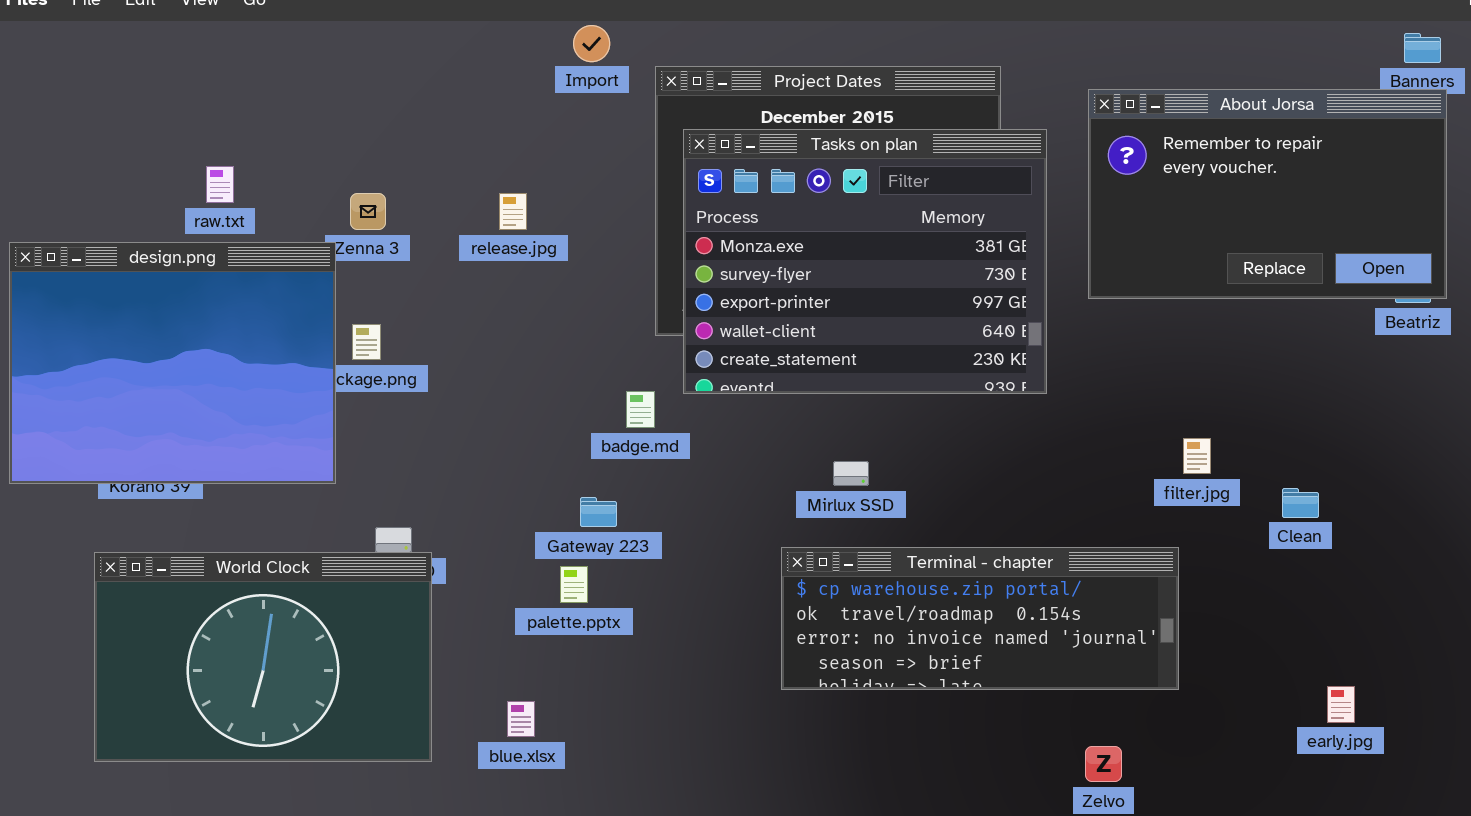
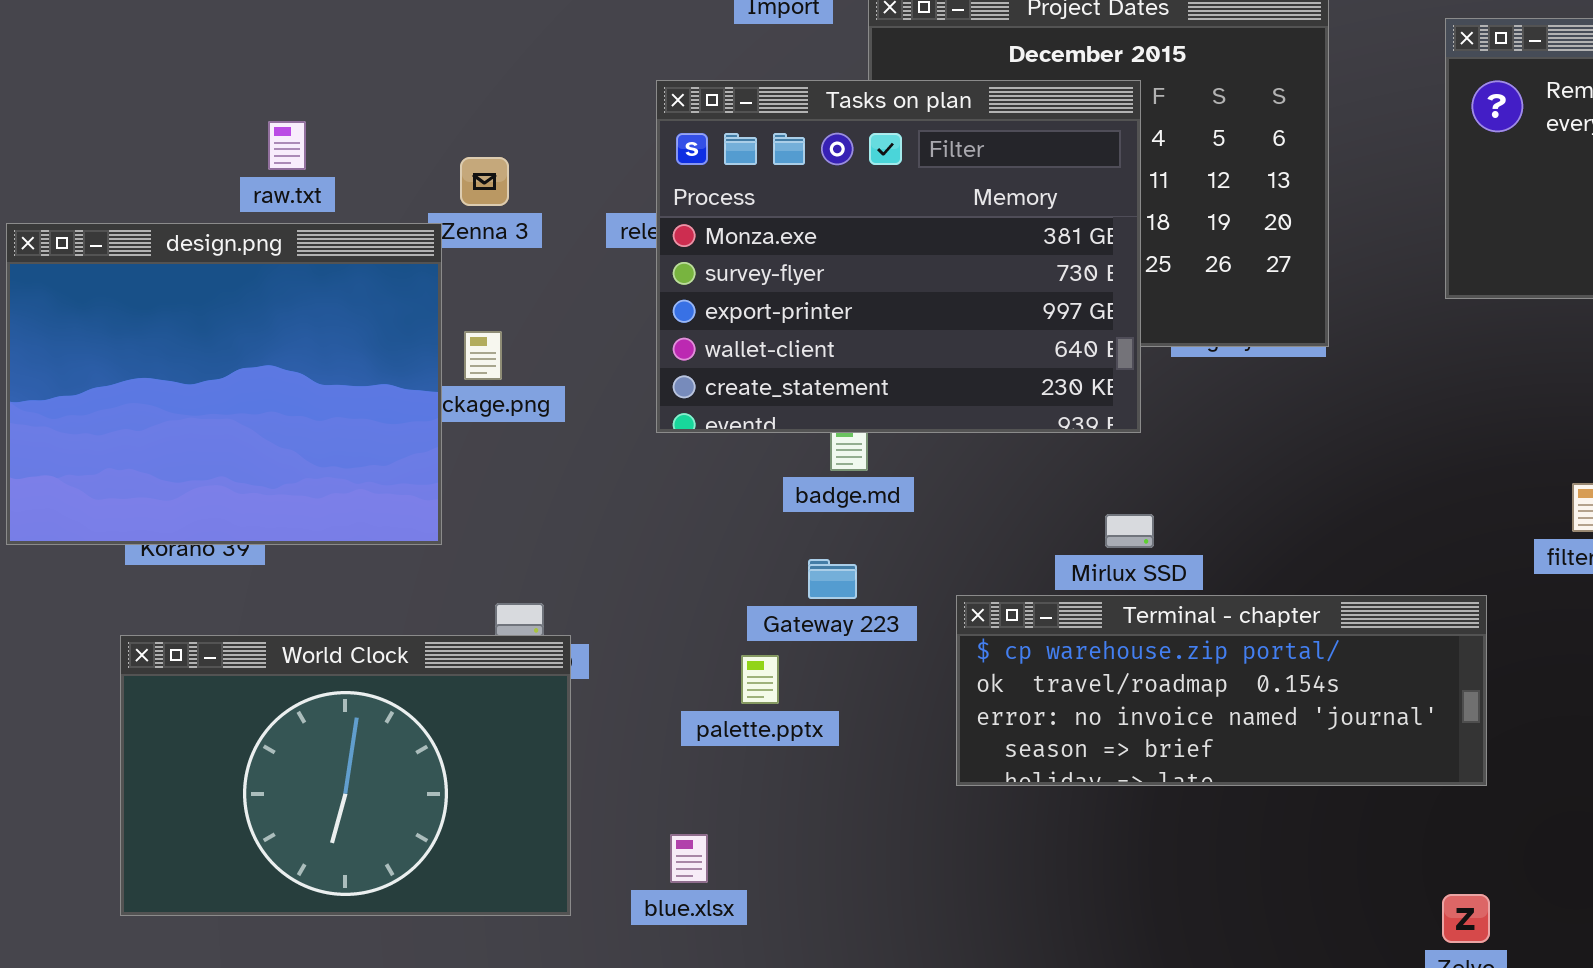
Tasks on plan: [683,129,1047,394] -> [656,80,1141,433], moved
Gateway 223: [580,497,617,527] -> [808,559,857,599], moved
Terminal - chapter: [781,547,1179,690] -> [956,595,1487,786], moved

